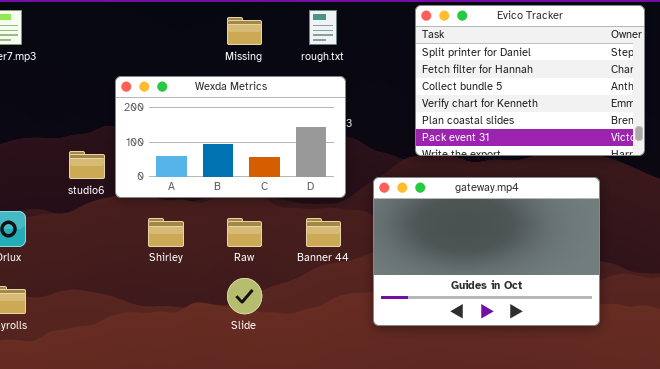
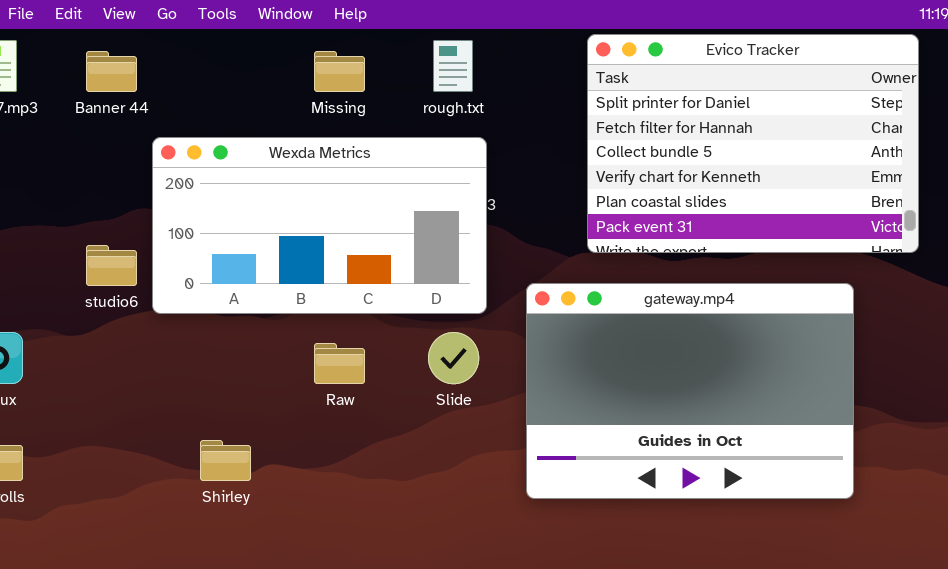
Shirley: [148,218,184,247] -> [200,440,251,481], moved
Banner 44: [306,218,341,247] -> [86,51,137,92], moved
Slide: [227,278,262,314] -> [428,332,479,384], moved

